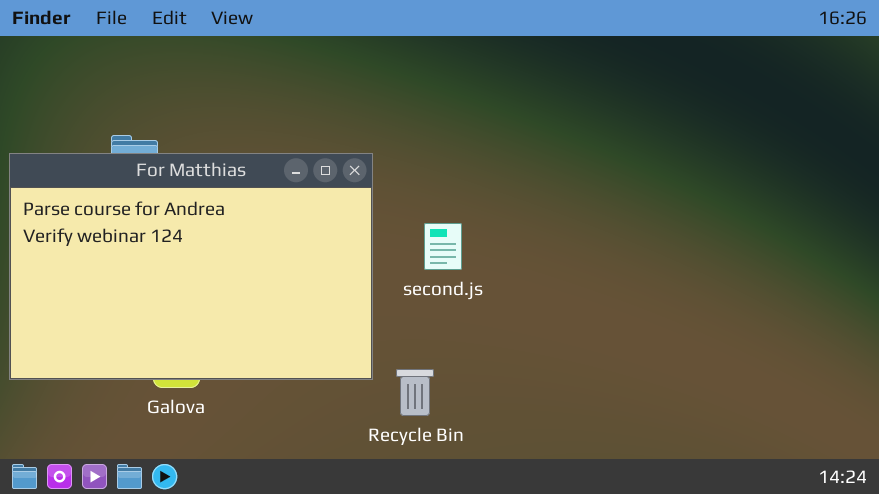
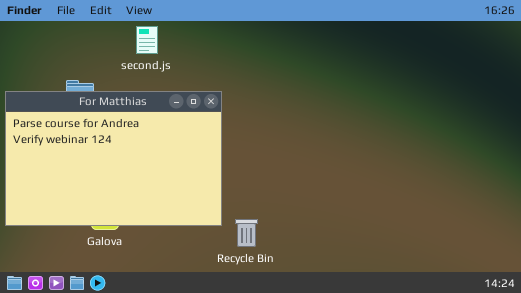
second.js: [424,223,462,270] -> [136,26,158,54], moved

